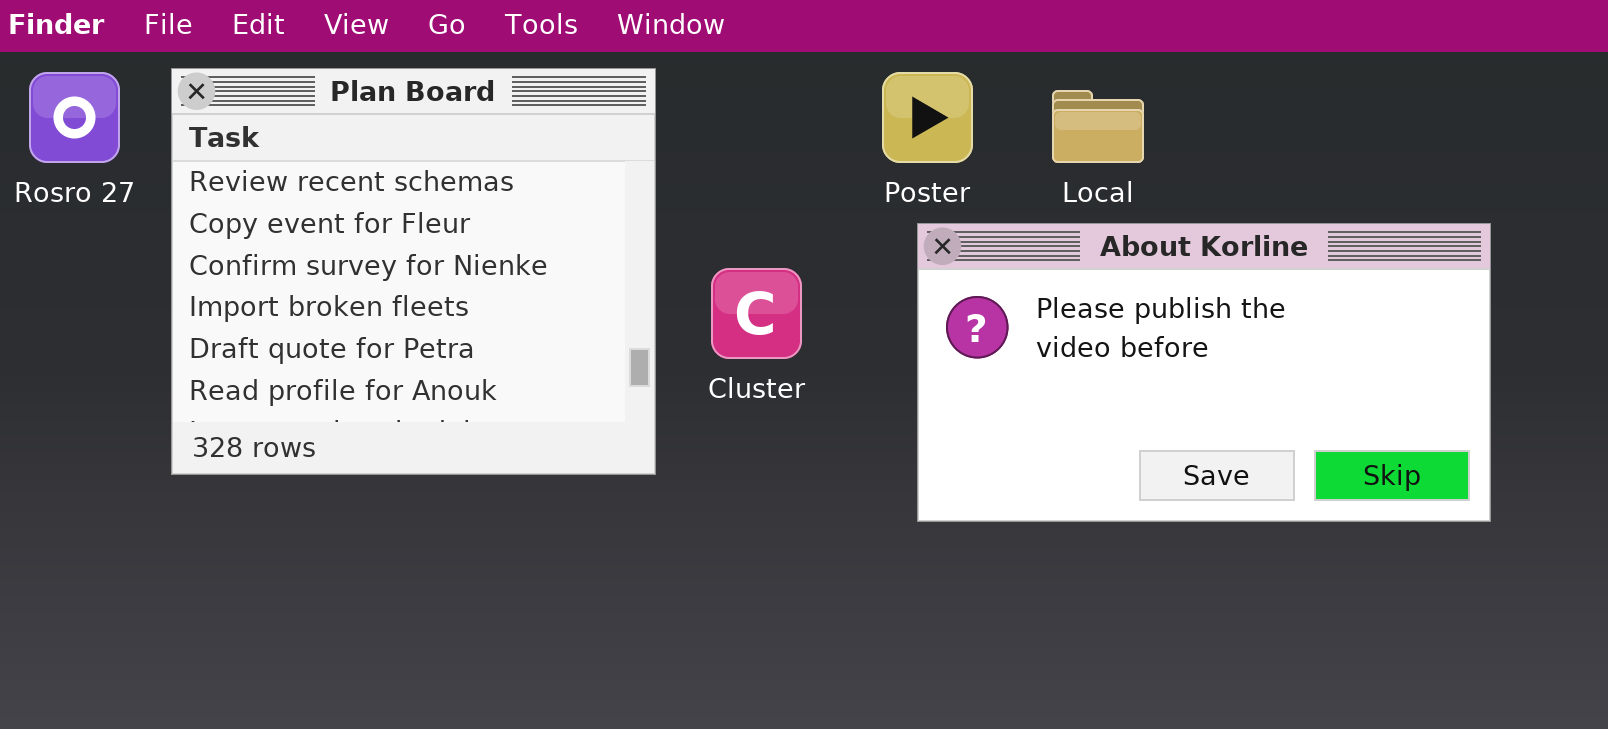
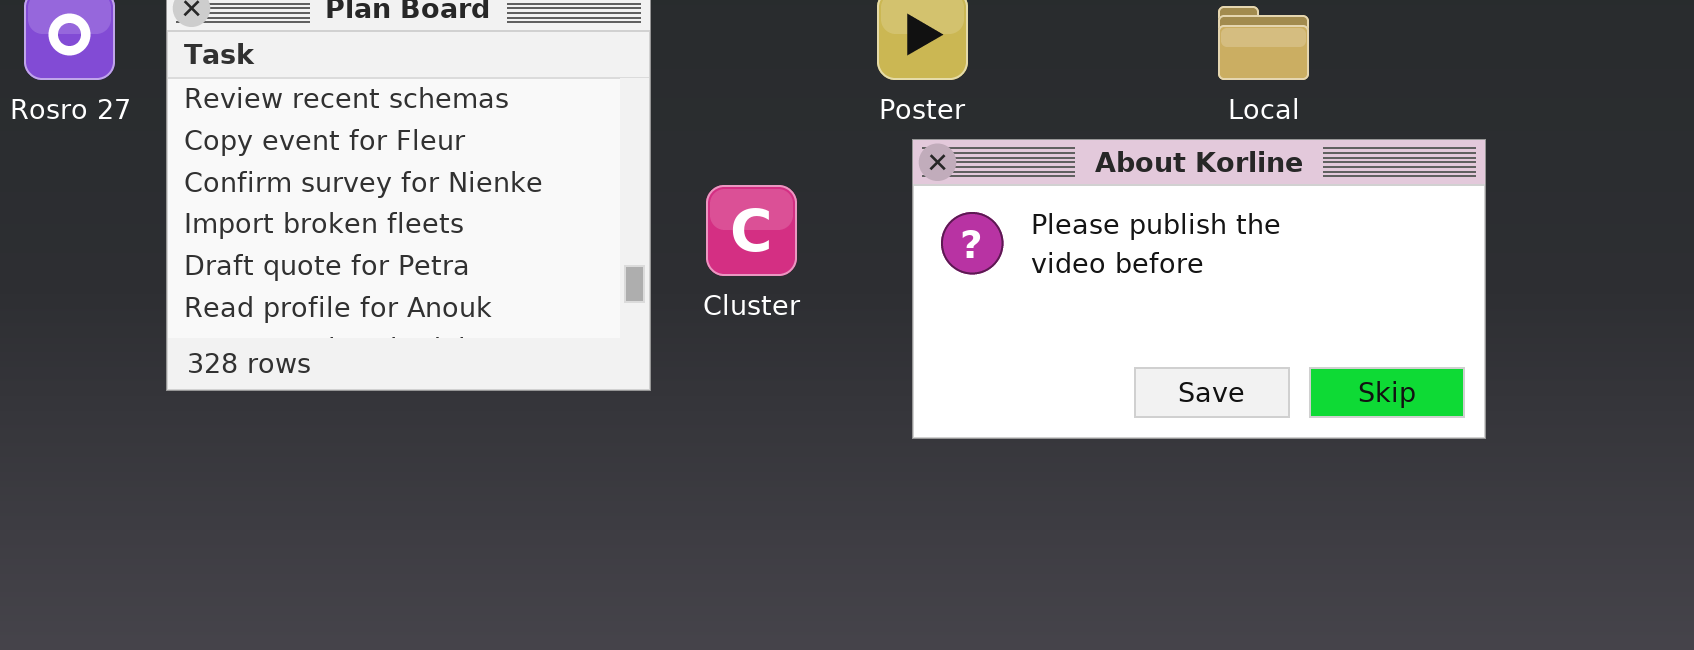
Local: [1052,90,1144,163] -> [1218,6,1309,80], moved

